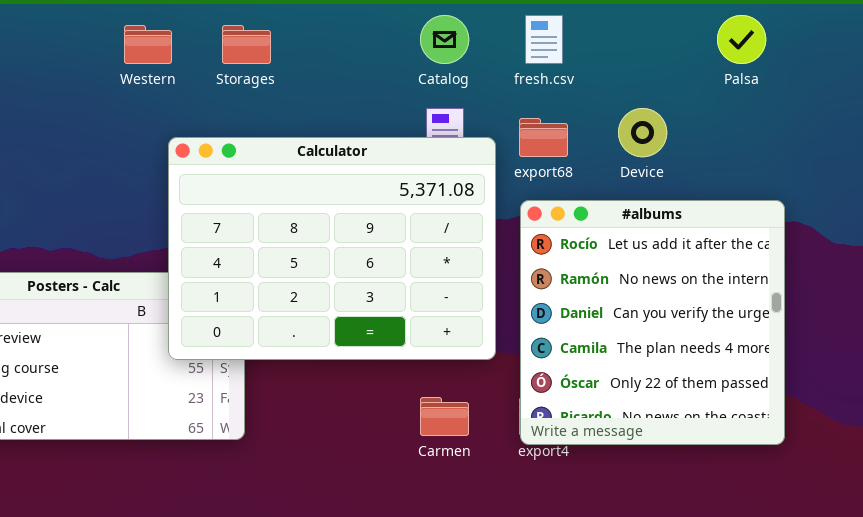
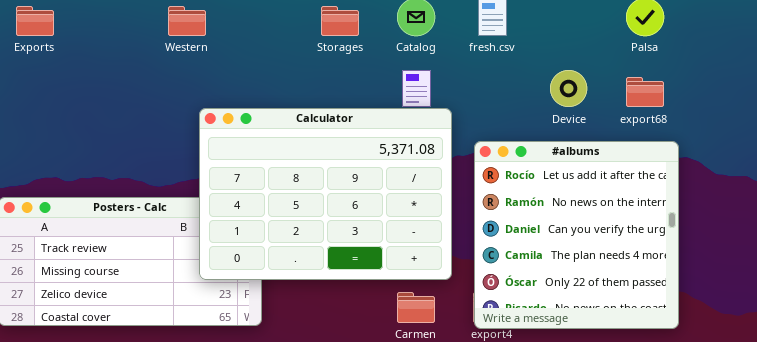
Storages: [222,25,271,64] -> [321,6,359,36], moved
export68: [519,118,568,157] -> [626,77,664,107], moved
Calculator: [168,137,496,360] -> [199,108,452,280], moved

